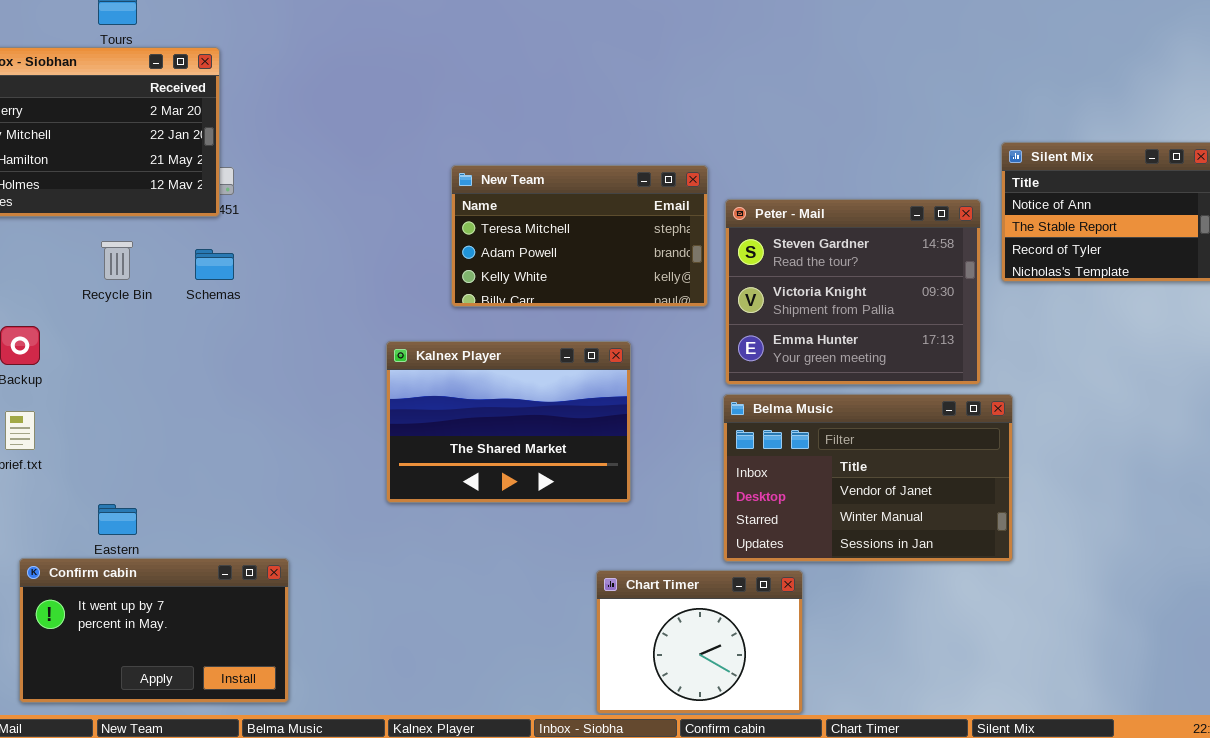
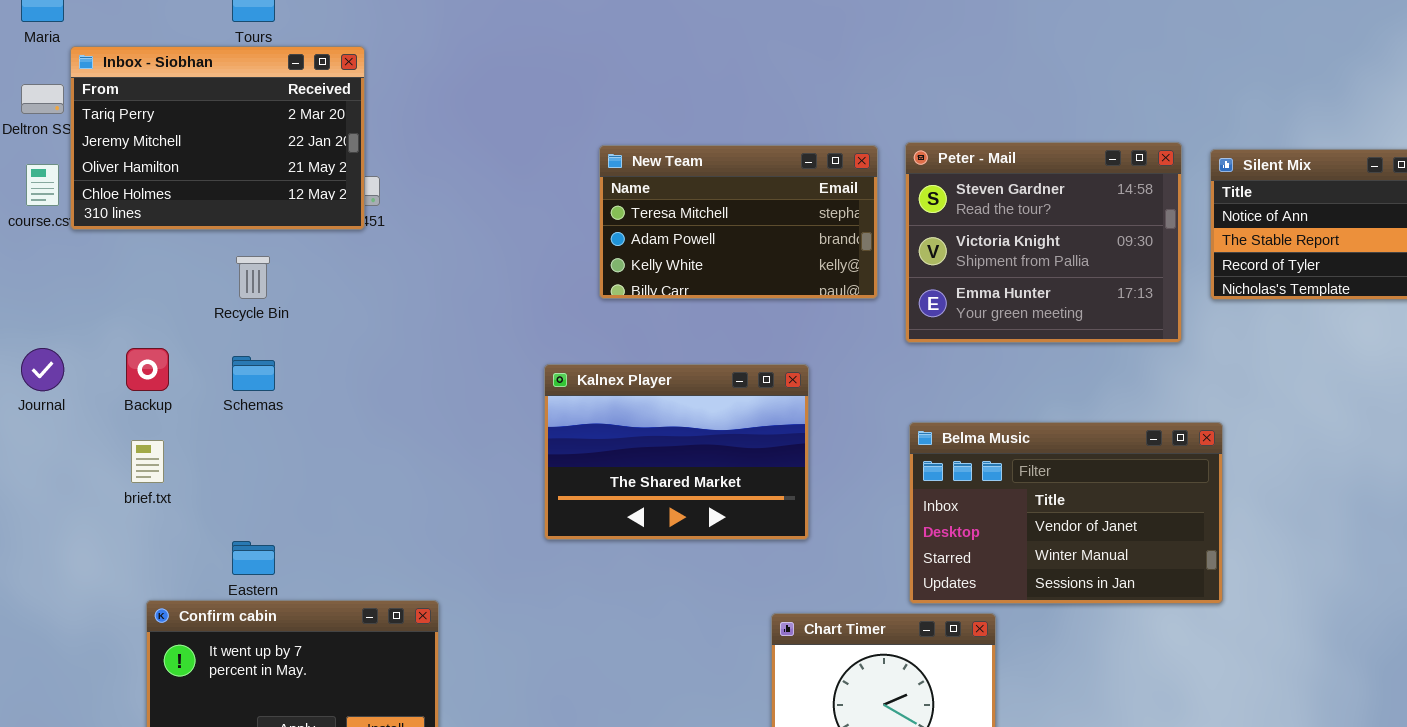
New Team: [451,165,708,307] -> [599,145,878,299], moved
Peter - Mail: [725,199,981,385] -> [905,142,1182,343], moved
Schemas: [195,249,234,280] -> [232,356,275,391], moved

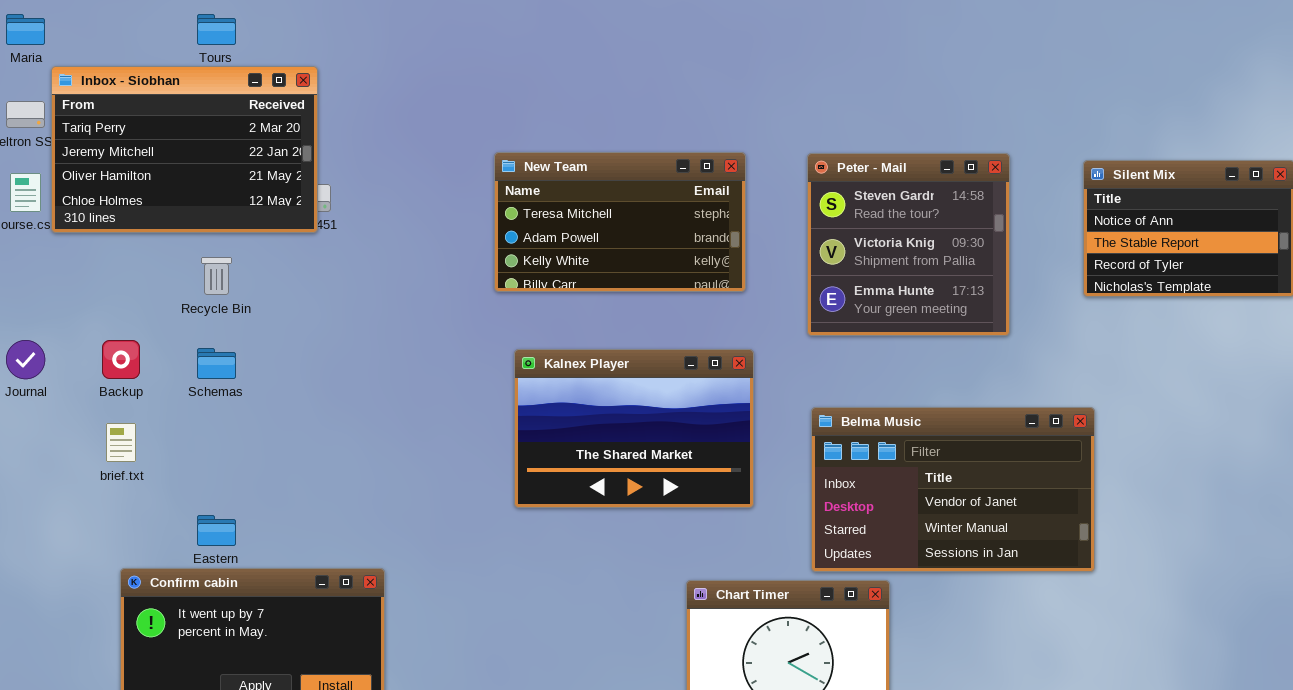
Peter - Mail: [905,142,1182,343] -> [807,153,1010,336], resized
New Team: [599,145,878,299] -> [494,152,746,292], moved
Kalnex Player: [544,364,809,540] -> [514,349,754,508], moved

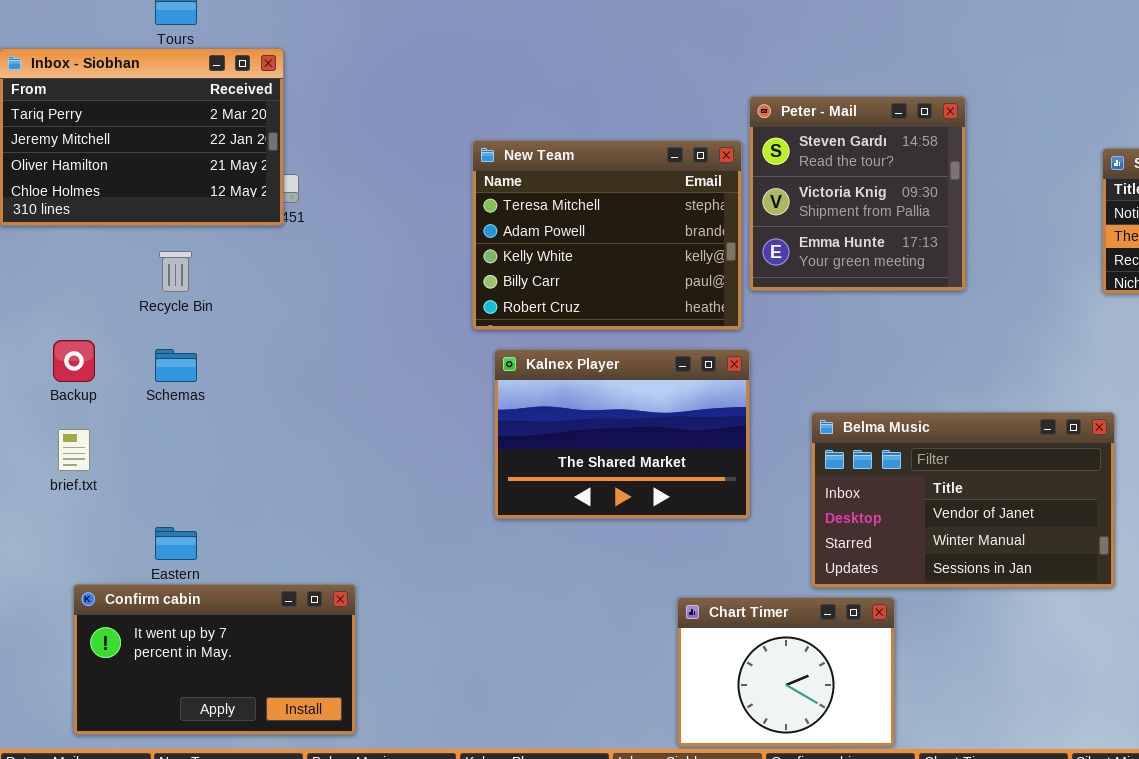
New Team: [494,152,746,292] -> [472,140,742,330], resized
Peter - Mail: [807,153,1010,336] -> [749,96,966,291], moved

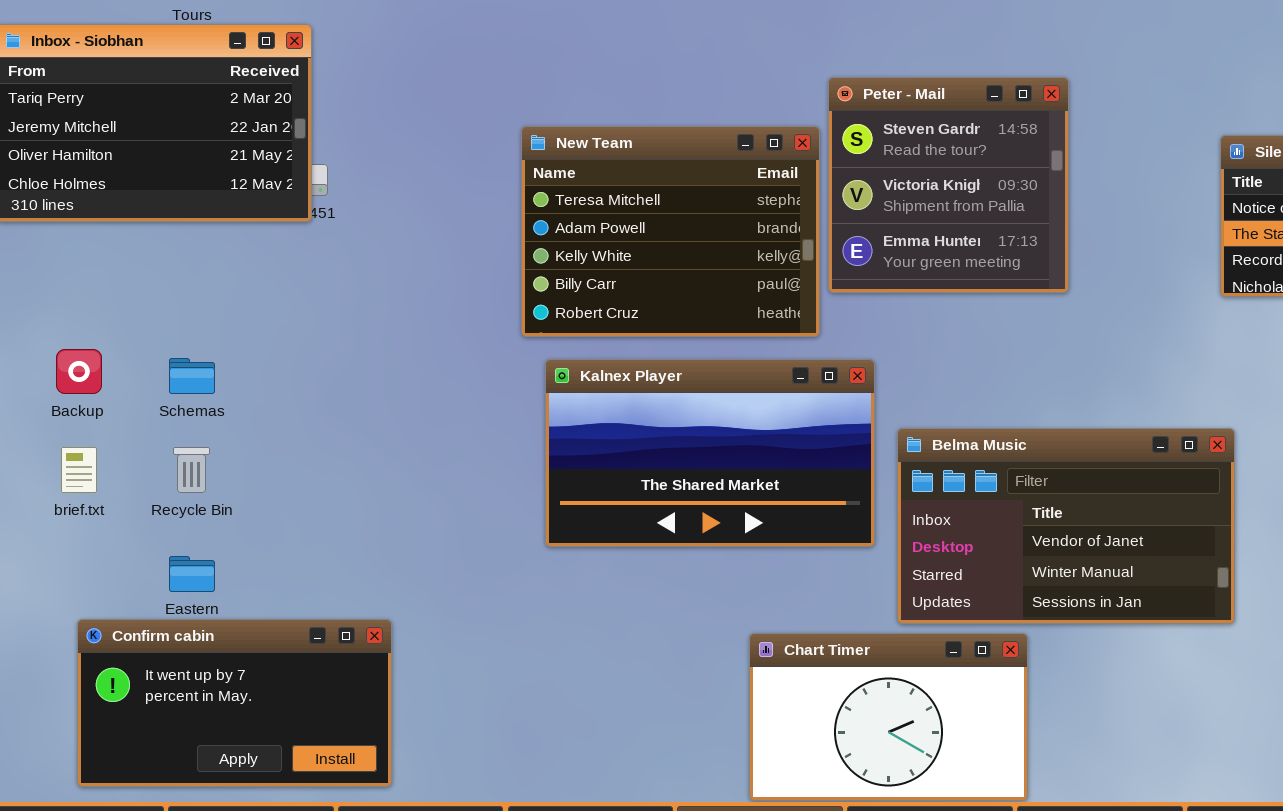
Recycle Bin: [159,251,192,292] -> [173,447,210,493], moved
Kalnex Player: [494,349,750,519] -> [545,359,875,547], resized
Chart Timer: [677,597,895,747] -> [749,633,1028,801], resized

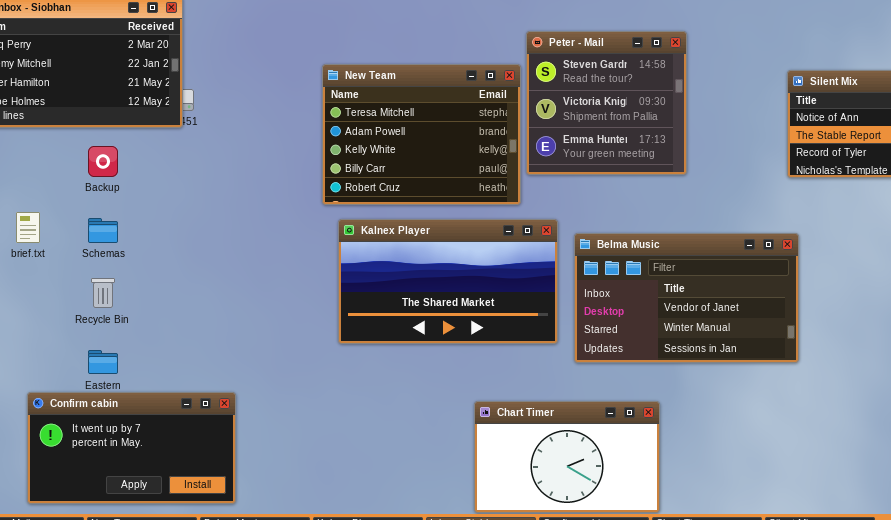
Backup: [56,349,102,394] -> [88,146,118,177], moved
Belma Music: [897,428,1235,624] -> [574,233,799,363], moved
brief.txt: [61,447,97,493] -> [16,212,40,243], moved

